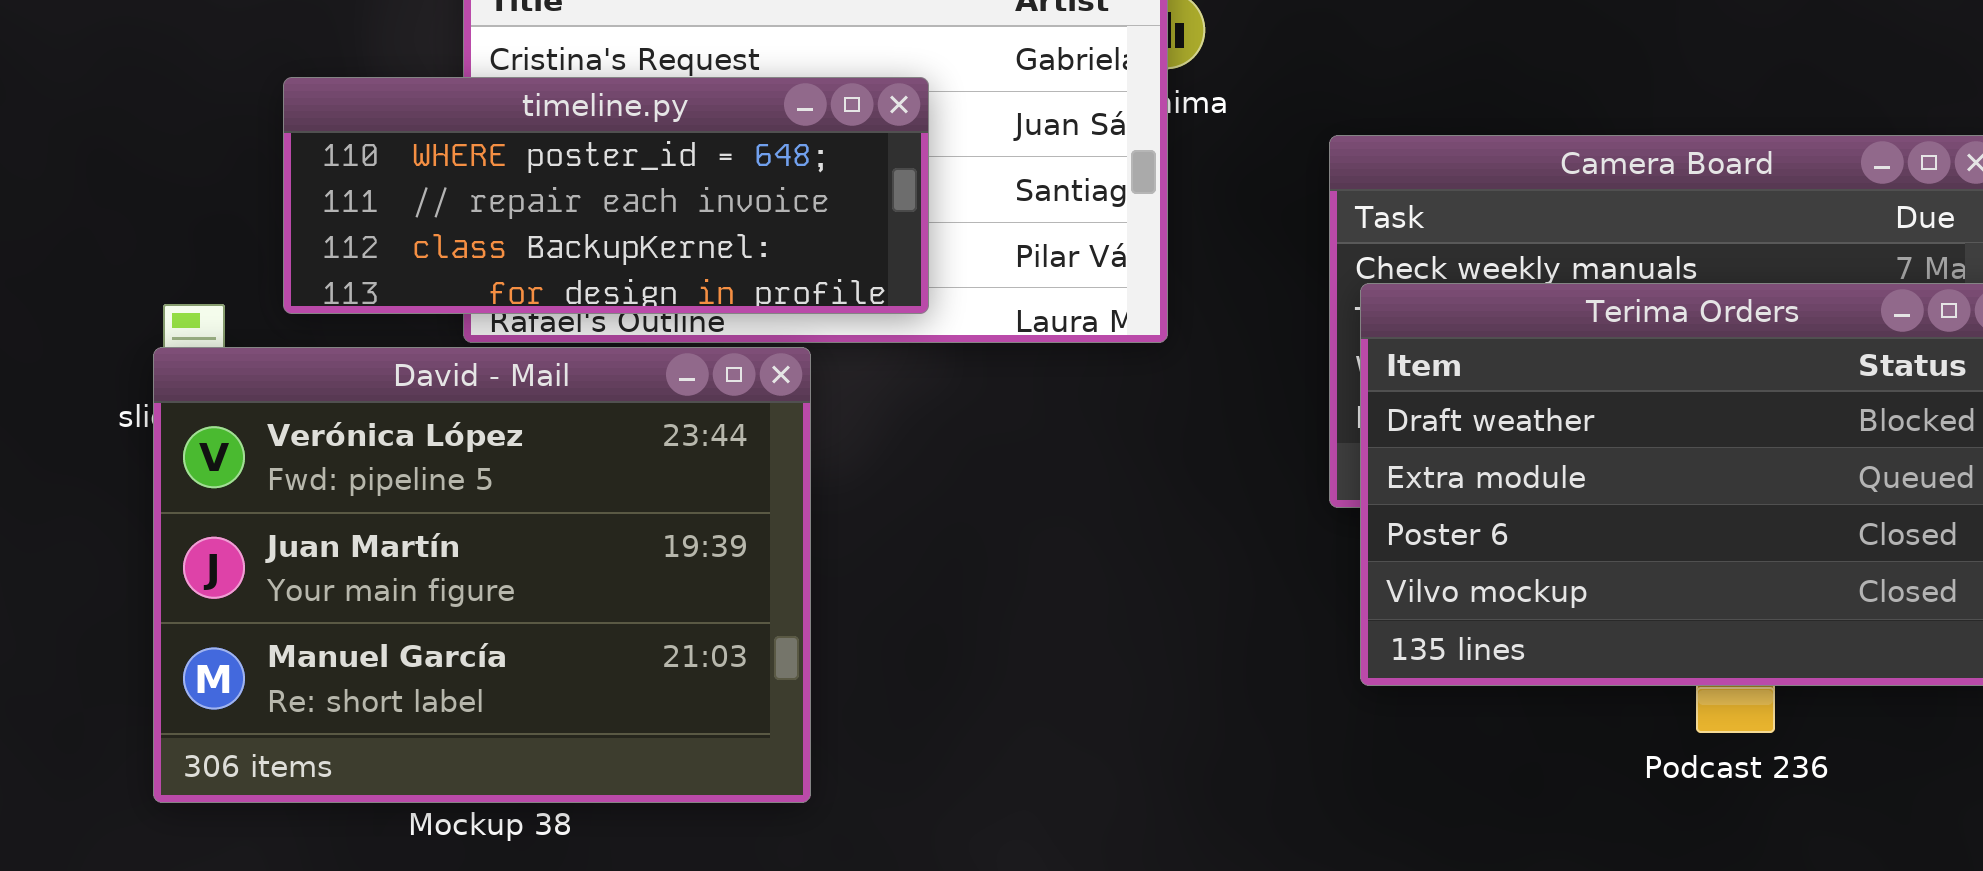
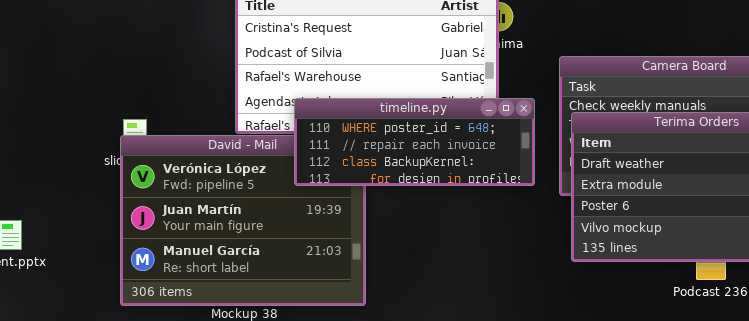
timeline.py: [283,77,929,314] -> [294,98,535,186], moved

